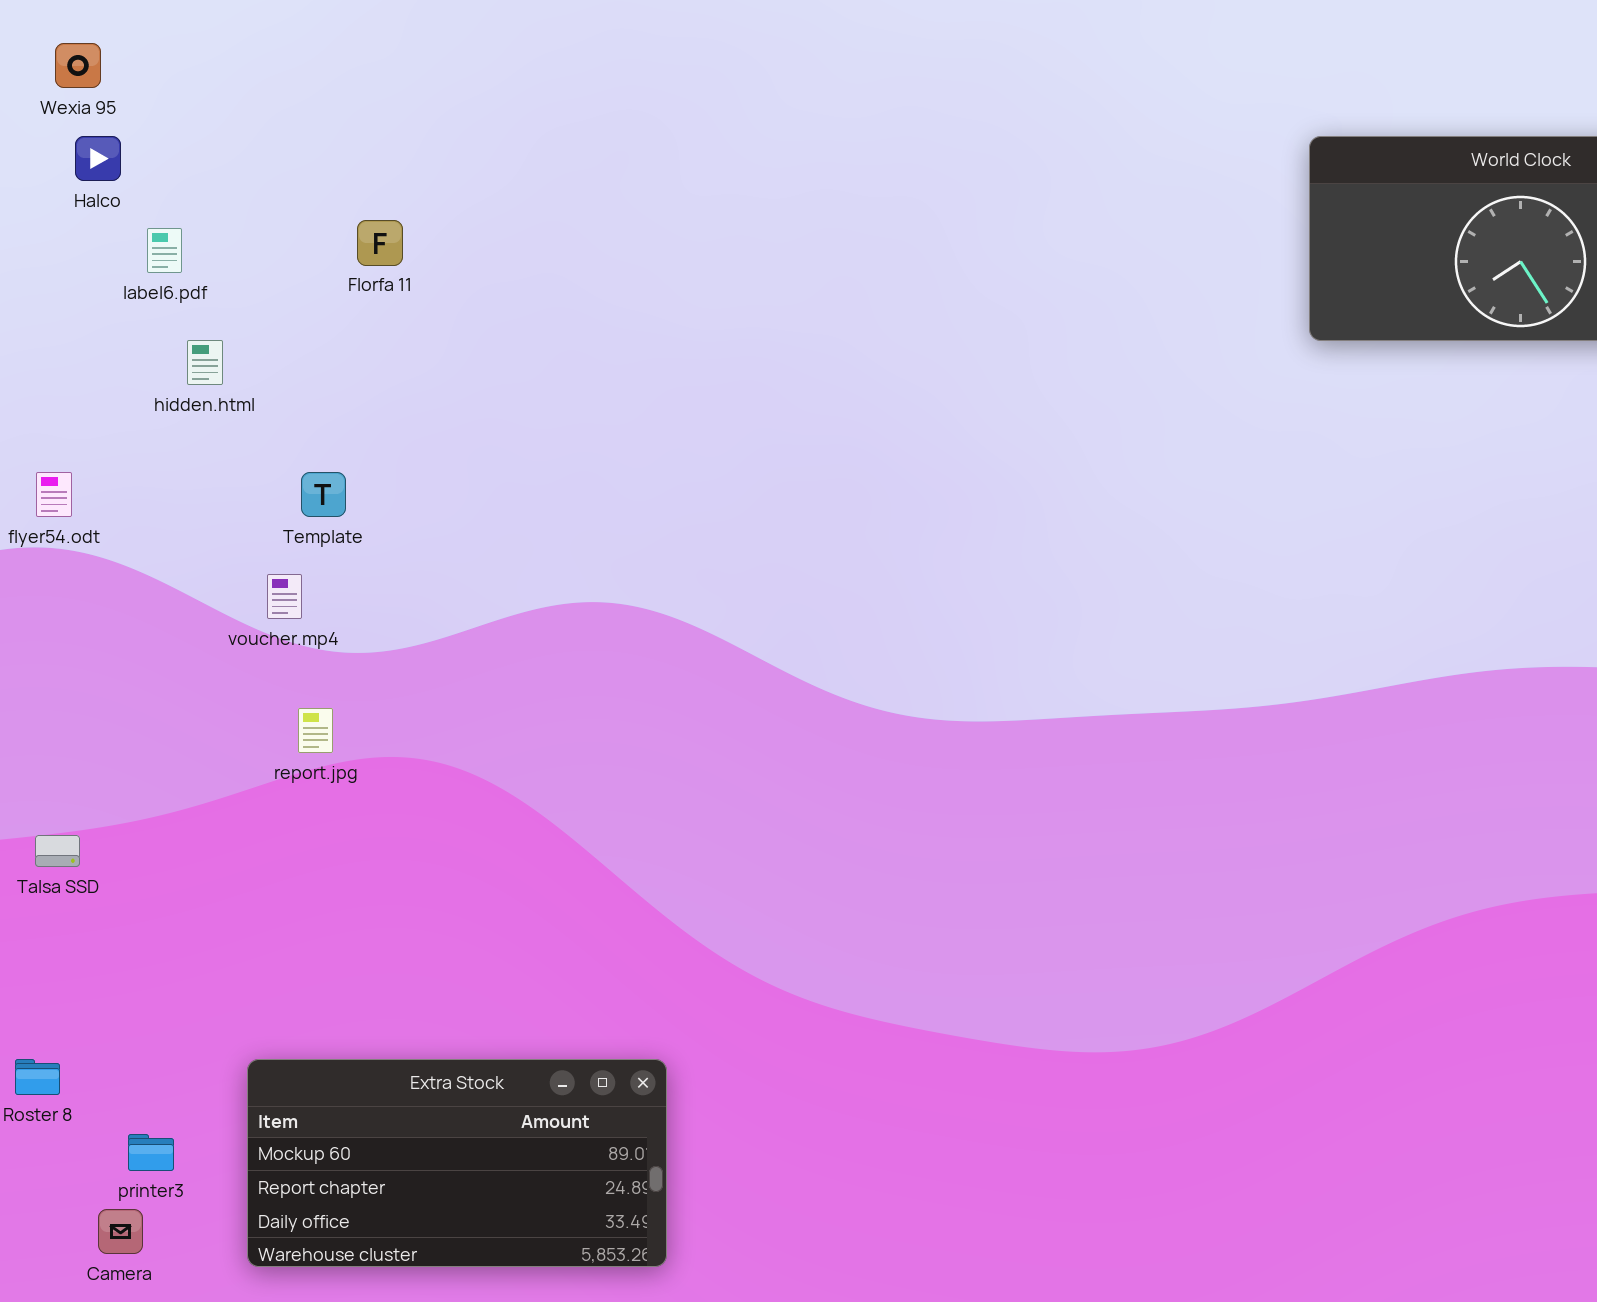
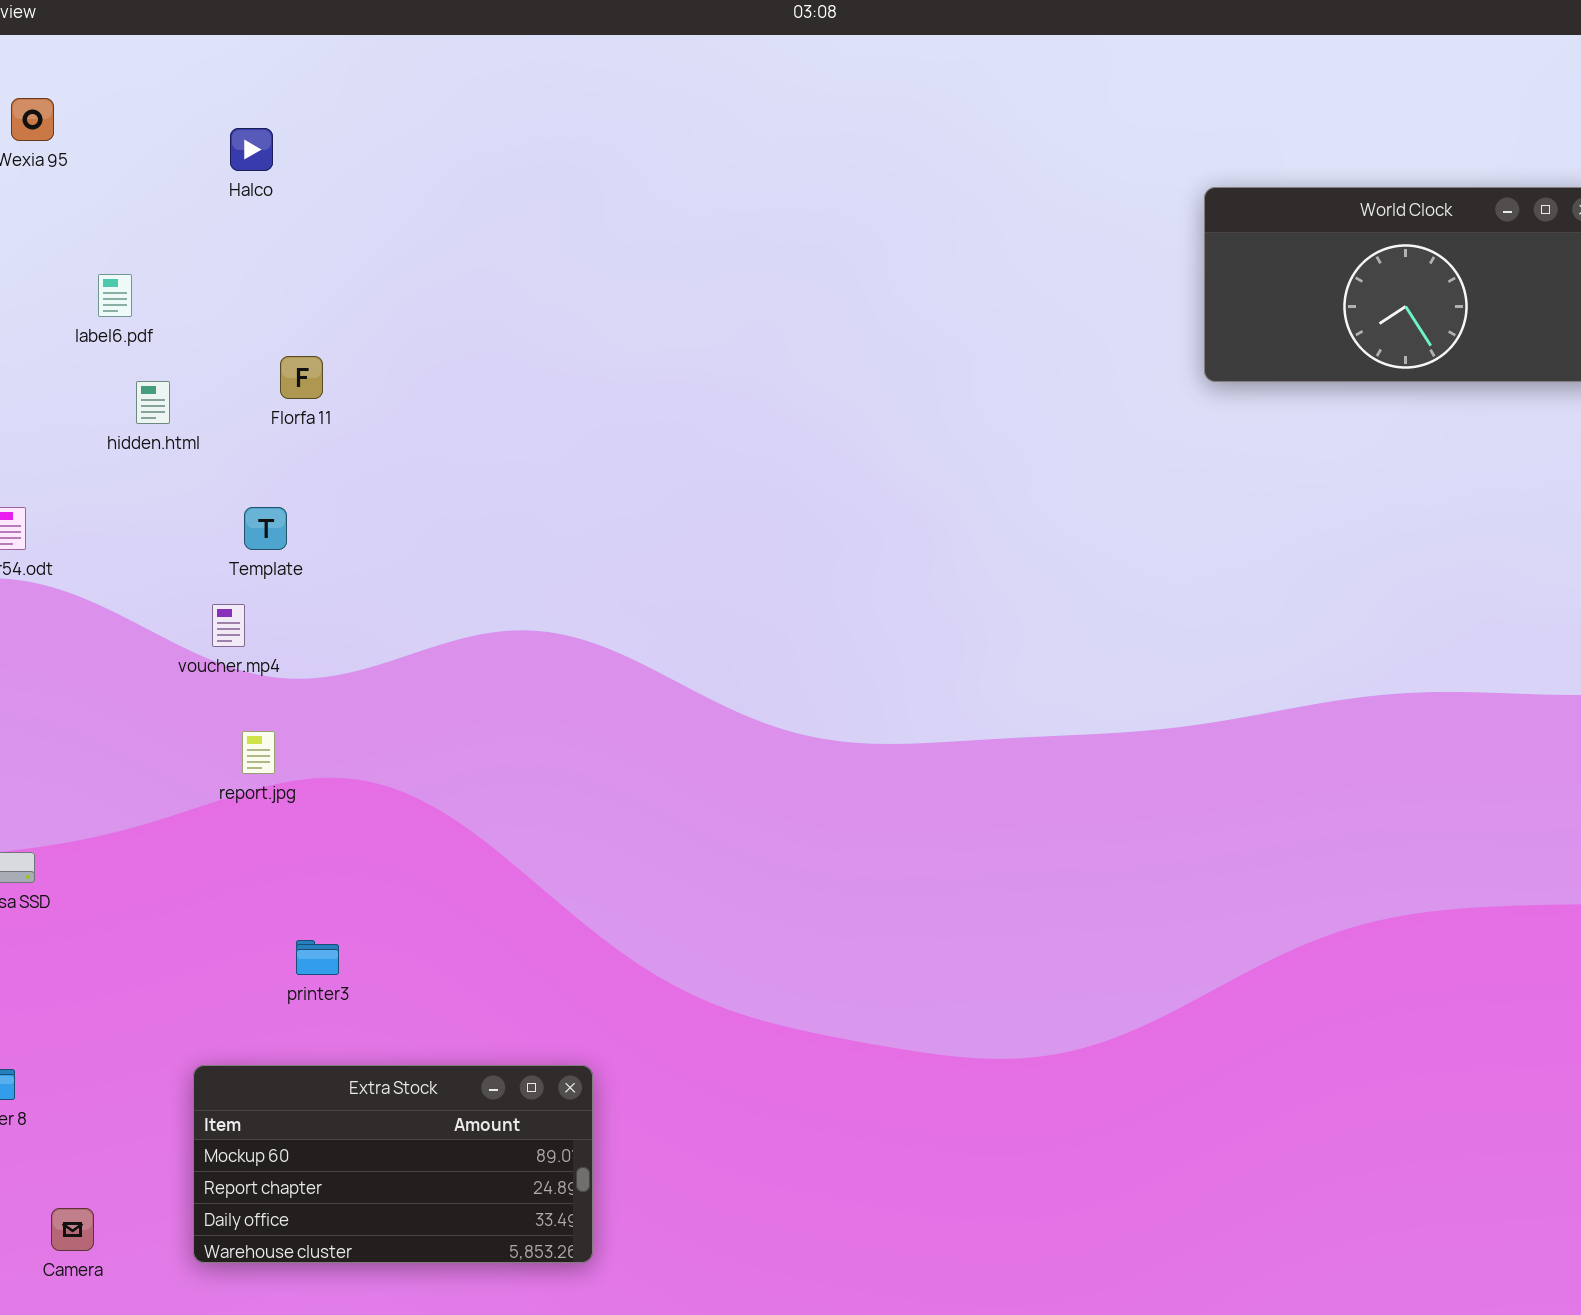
Halco: [75,136,121,181] -> [230,128,273,171], moved
Florfa 11: [357,220,403,266] -> [280,356,323,399], moved
printer3: [128,1134,174,1171] -> [296,940,339,975], moved

